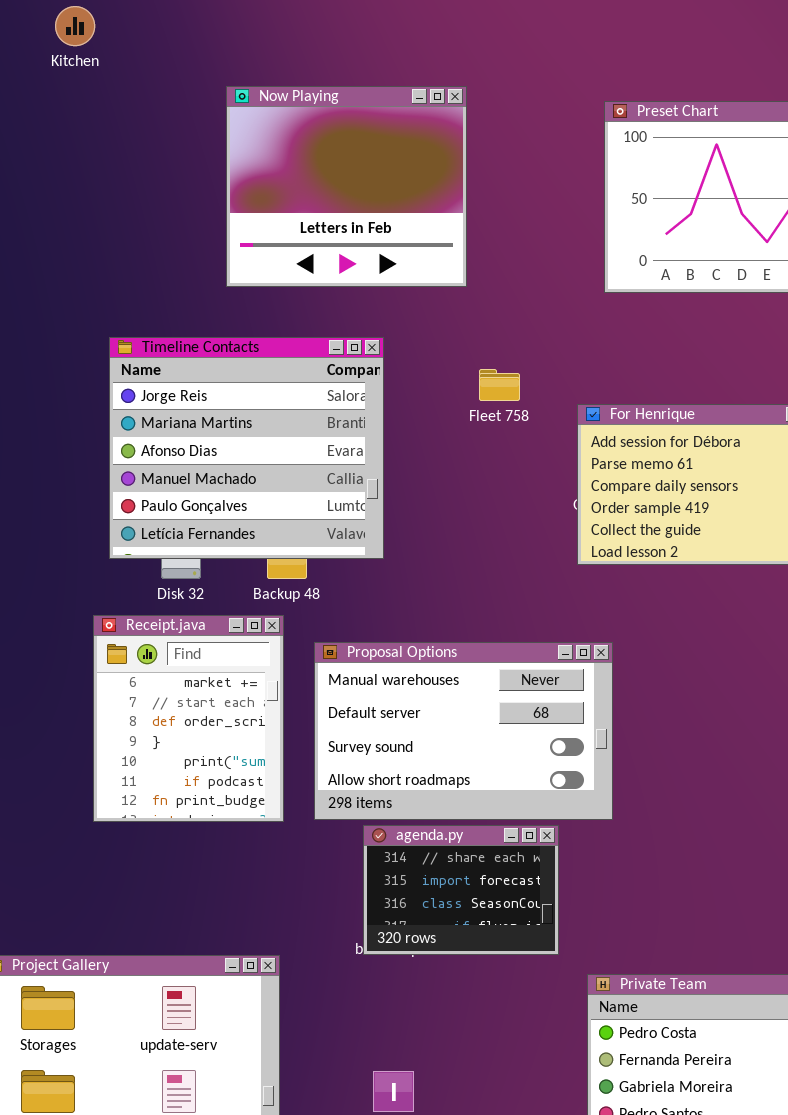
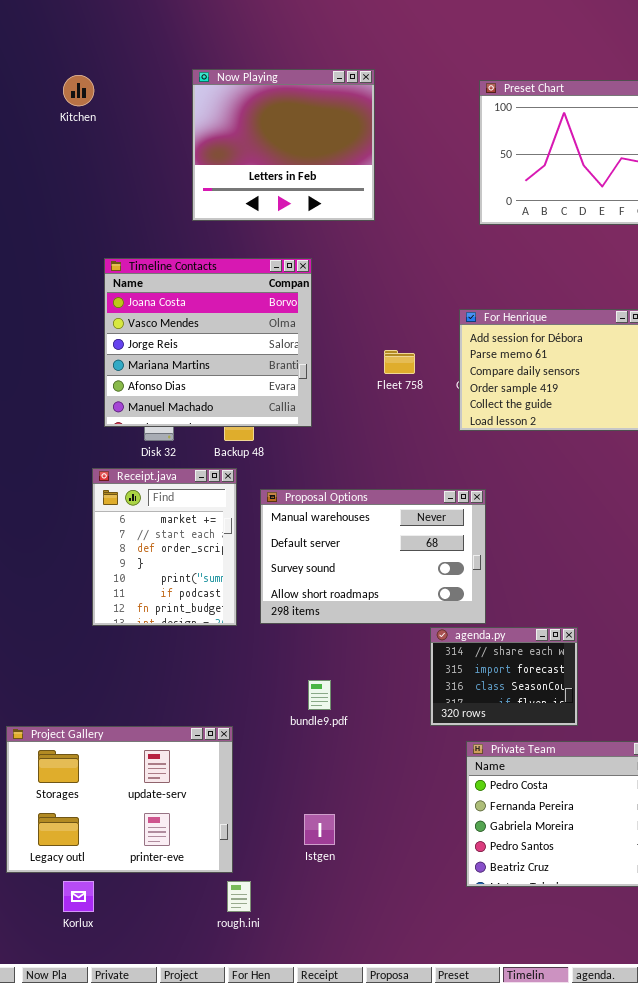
Kitchen: [55,6,95,46] -> [63,75,94,106], moved
Timeline Contacts: [109,337,384,559] -> [104,258,312,427], scrolled up 2 rows
Fleet 758: [479,369,520,401] -> [384,350,415,374], moved
agenda.py: [363,825,559,955] -> [430,627,578,726], moved

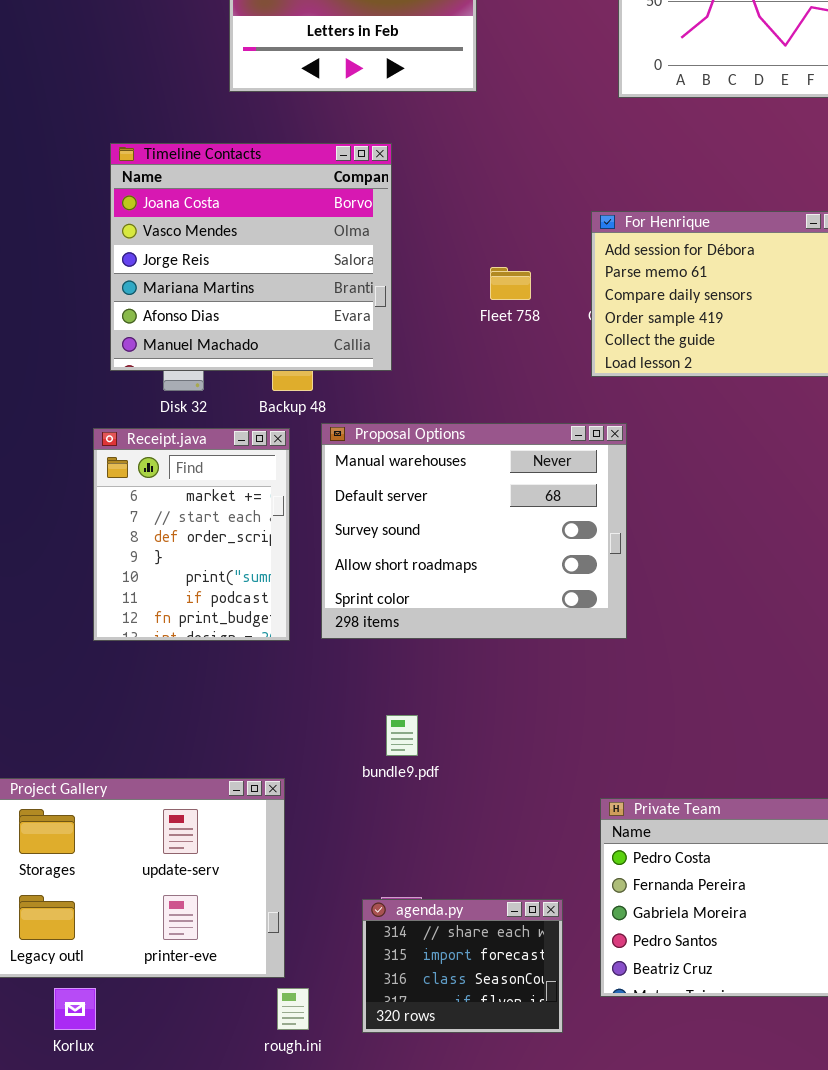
Proposal Options: [260,489,486,624] -> [321,423,627,639], resized
agenda.py: [430,627,578,726] -> [362,899,563,1033], moved

